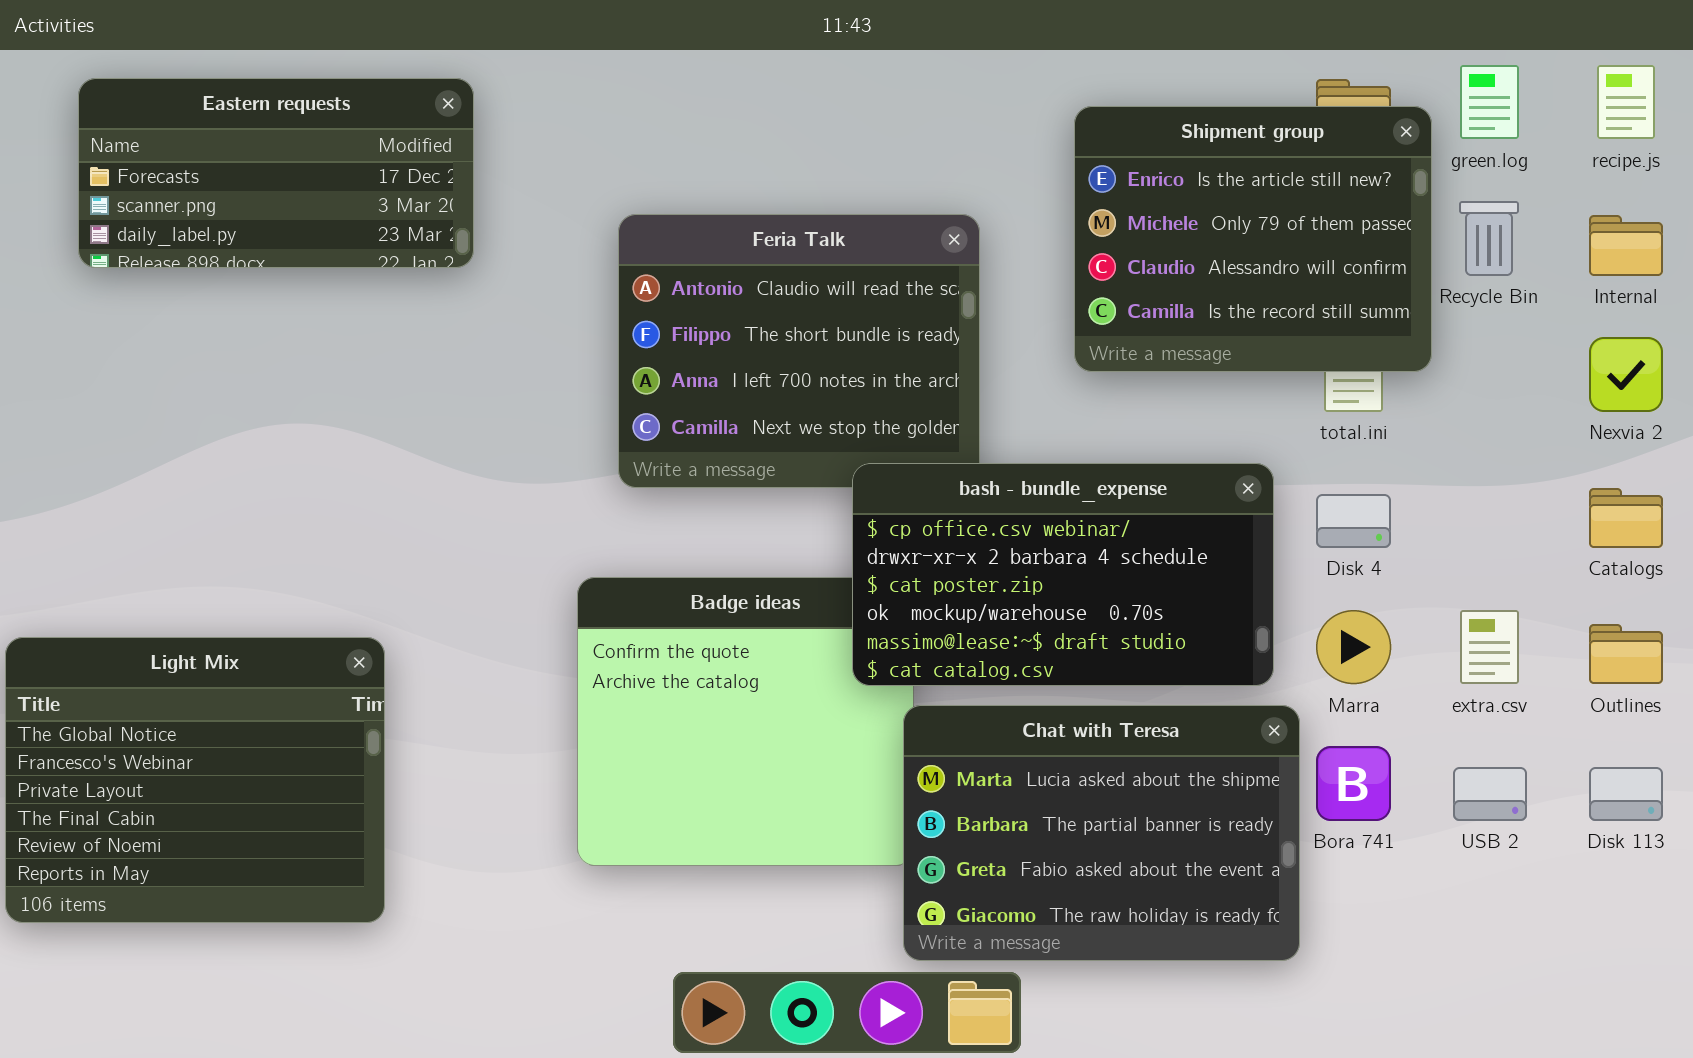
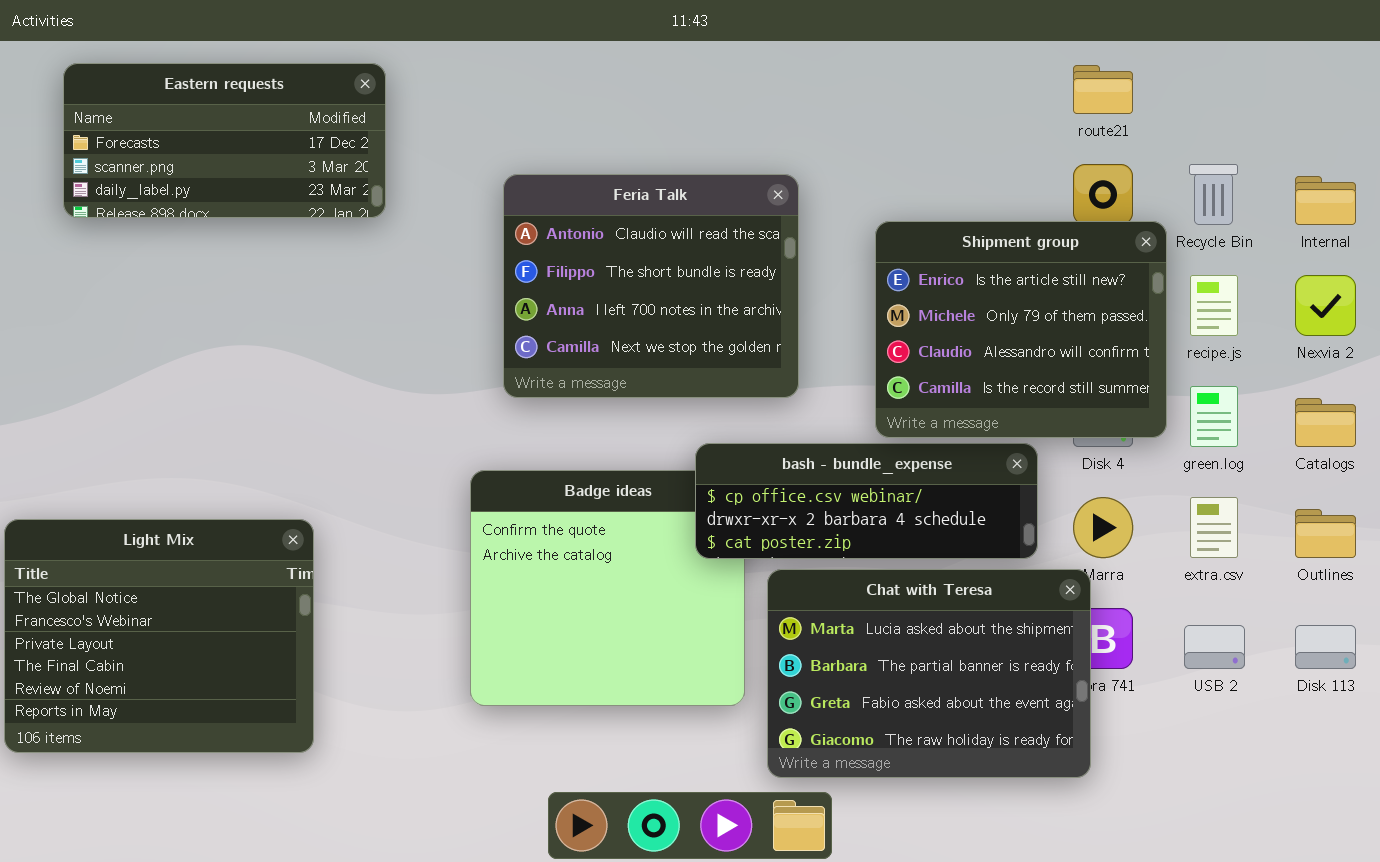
green.log: [1460,65,1519,139] -> [1190,386,1238,447], moved
recipe.js: [1597,65,1655,139] -> [1190,275,1238,336], moved
Shipment group: [1074,106,1432,372] -> [875,221,1167,438], moved
bash - bundle_expense: [852,463,1274,686] -> [695,443,1038,559], resized
Chat with Teresa: [903,705,1300,961] -> [767,569,1091,778], moved

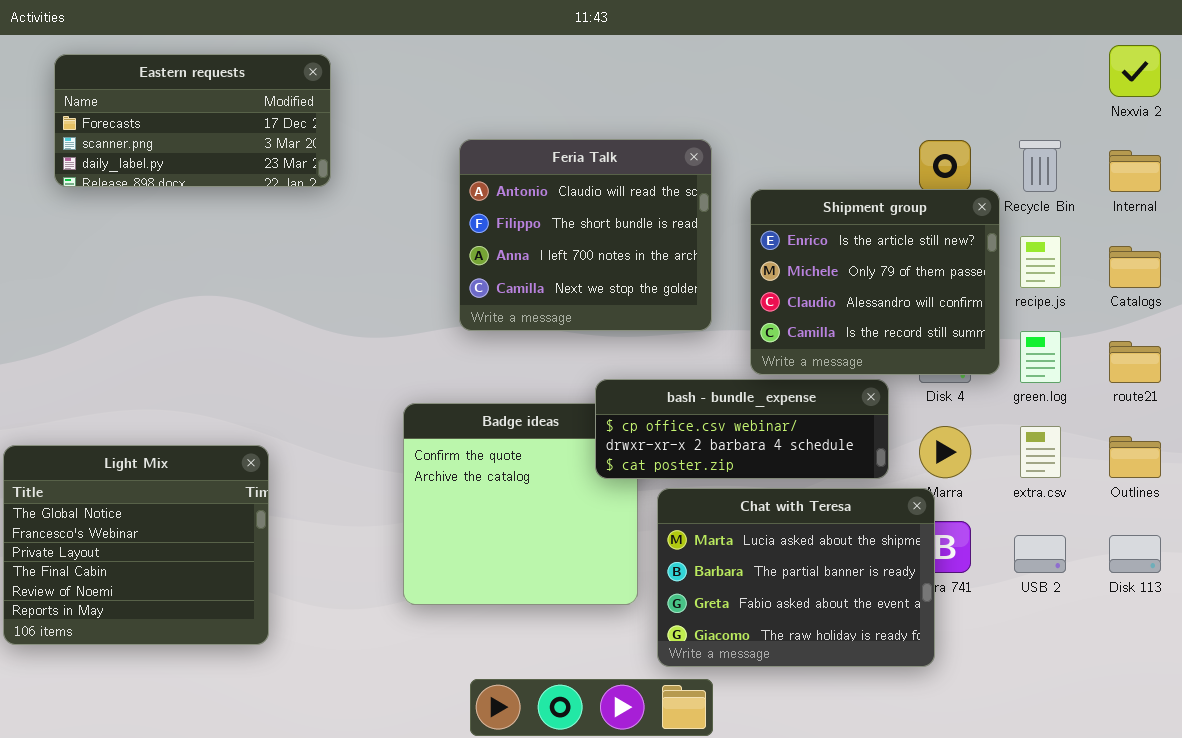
route21: [1073,65,1133,114] -> [1109,341,1161,383], moved
Feria Talk: [503,174,799,398] -> [459,139,712,331], moved
Nexvia 2: [1295,275,1356,336] -> [1109,45,1161,97], moved
Catalogs: [1295,398,1356,447] -> [1109,246,1161,288], moved

